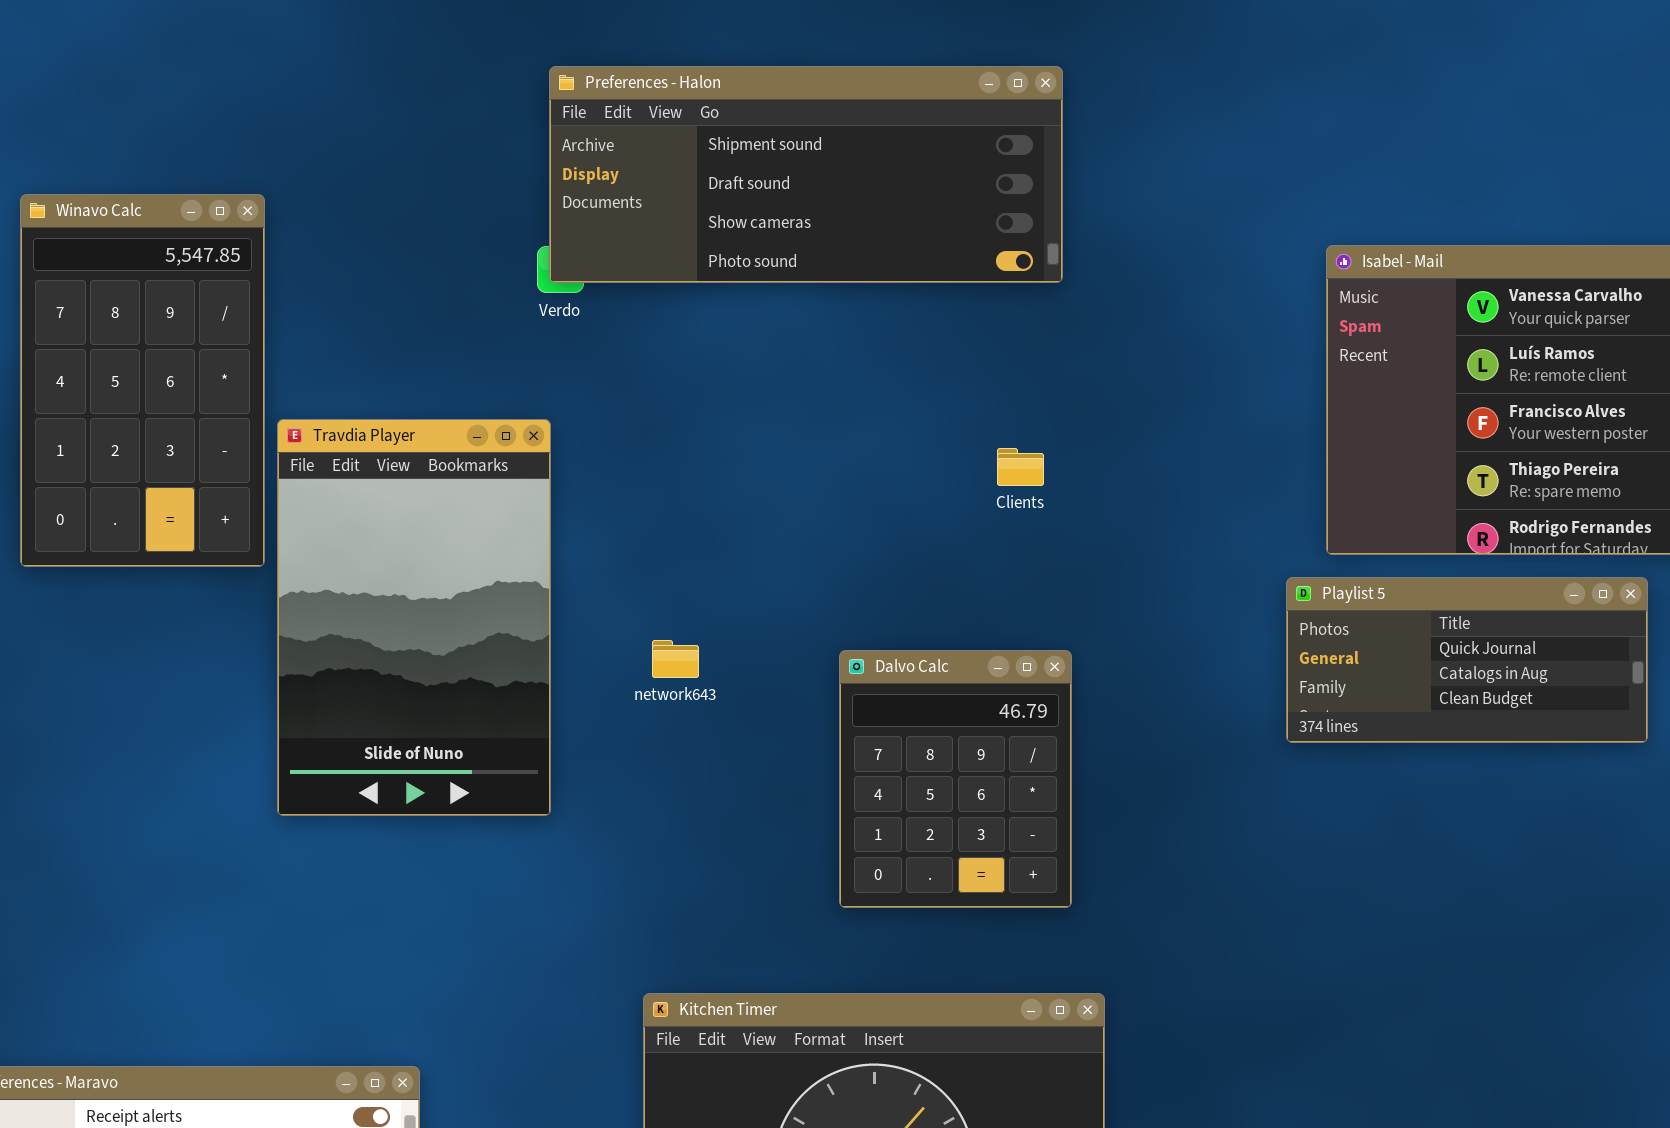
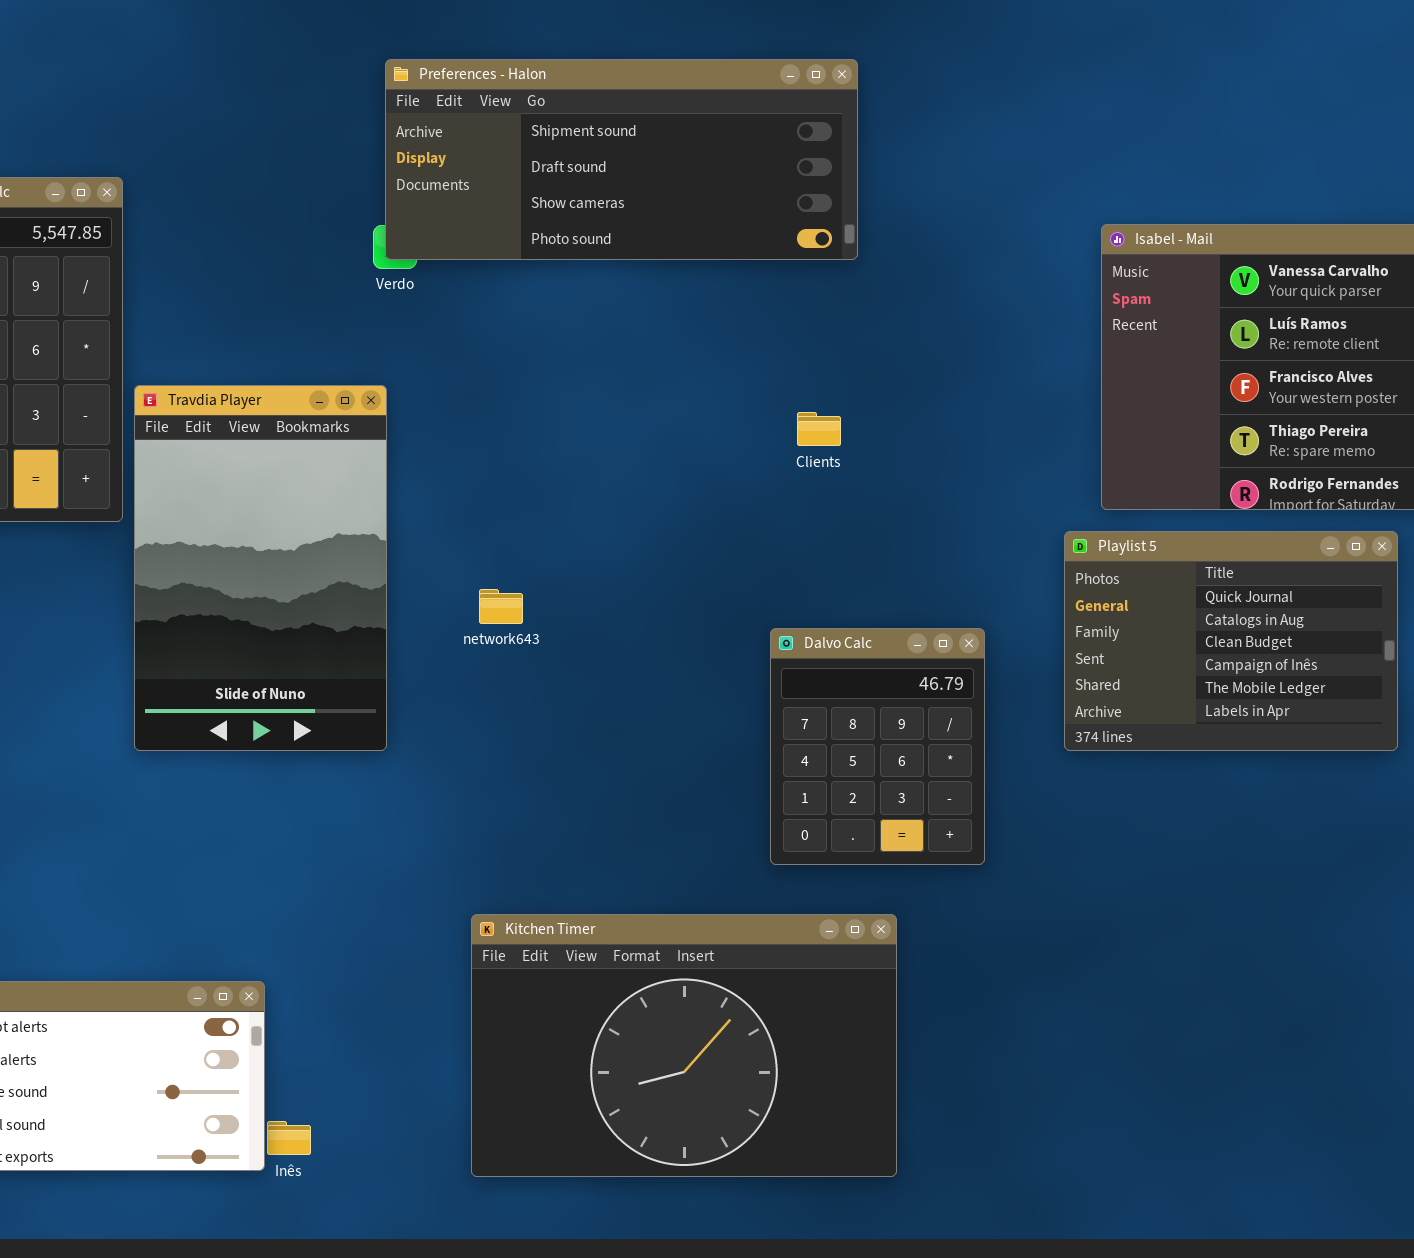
Playlist 5: [1286,577,1648,743] -> [1064,531,1398,751], resized
Dalvo Calc: [839,650,1072,908] -> [770,628,985,865], moved

